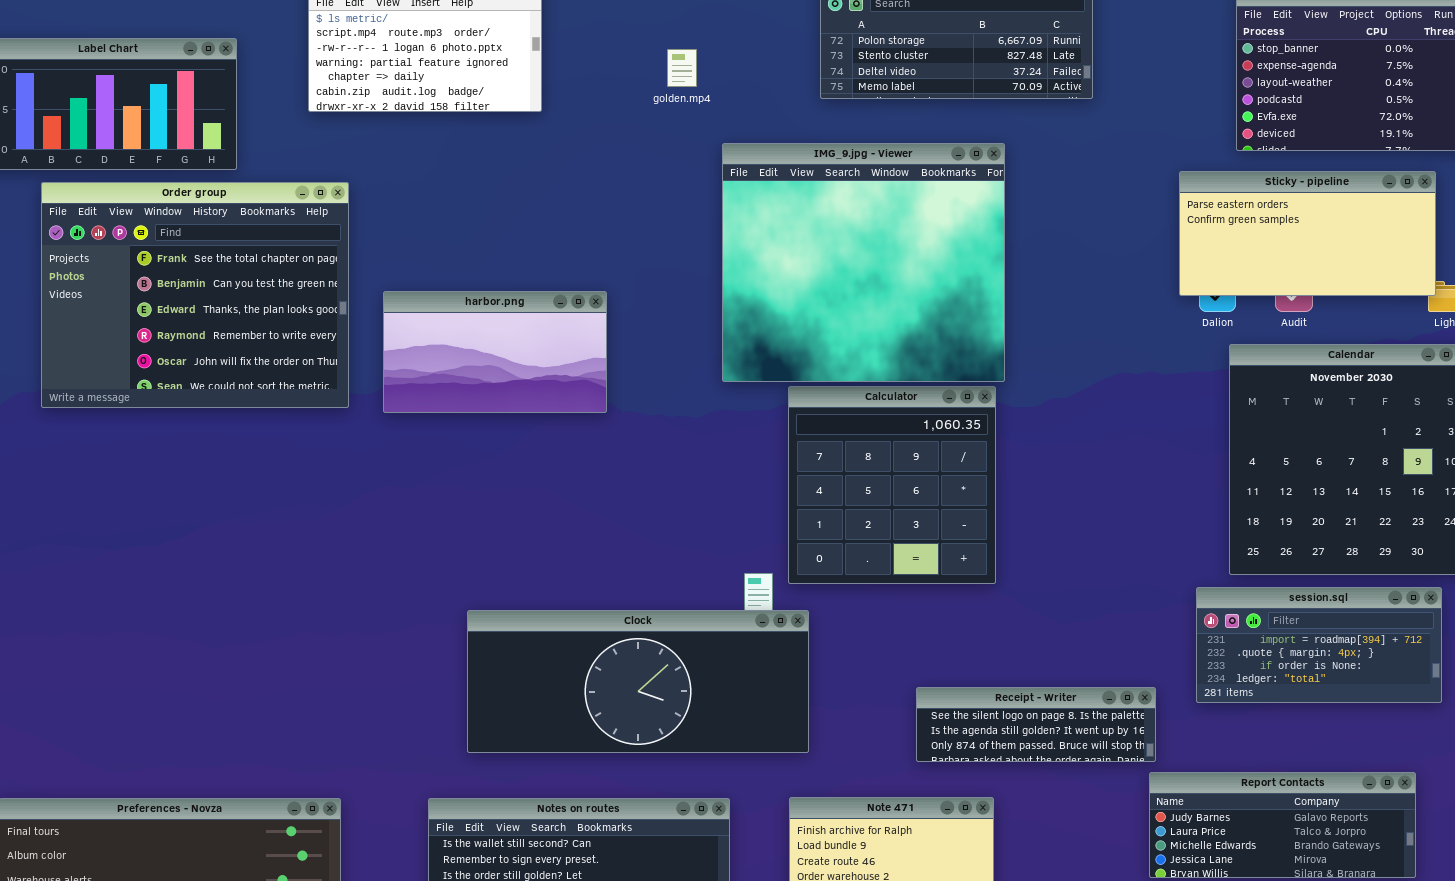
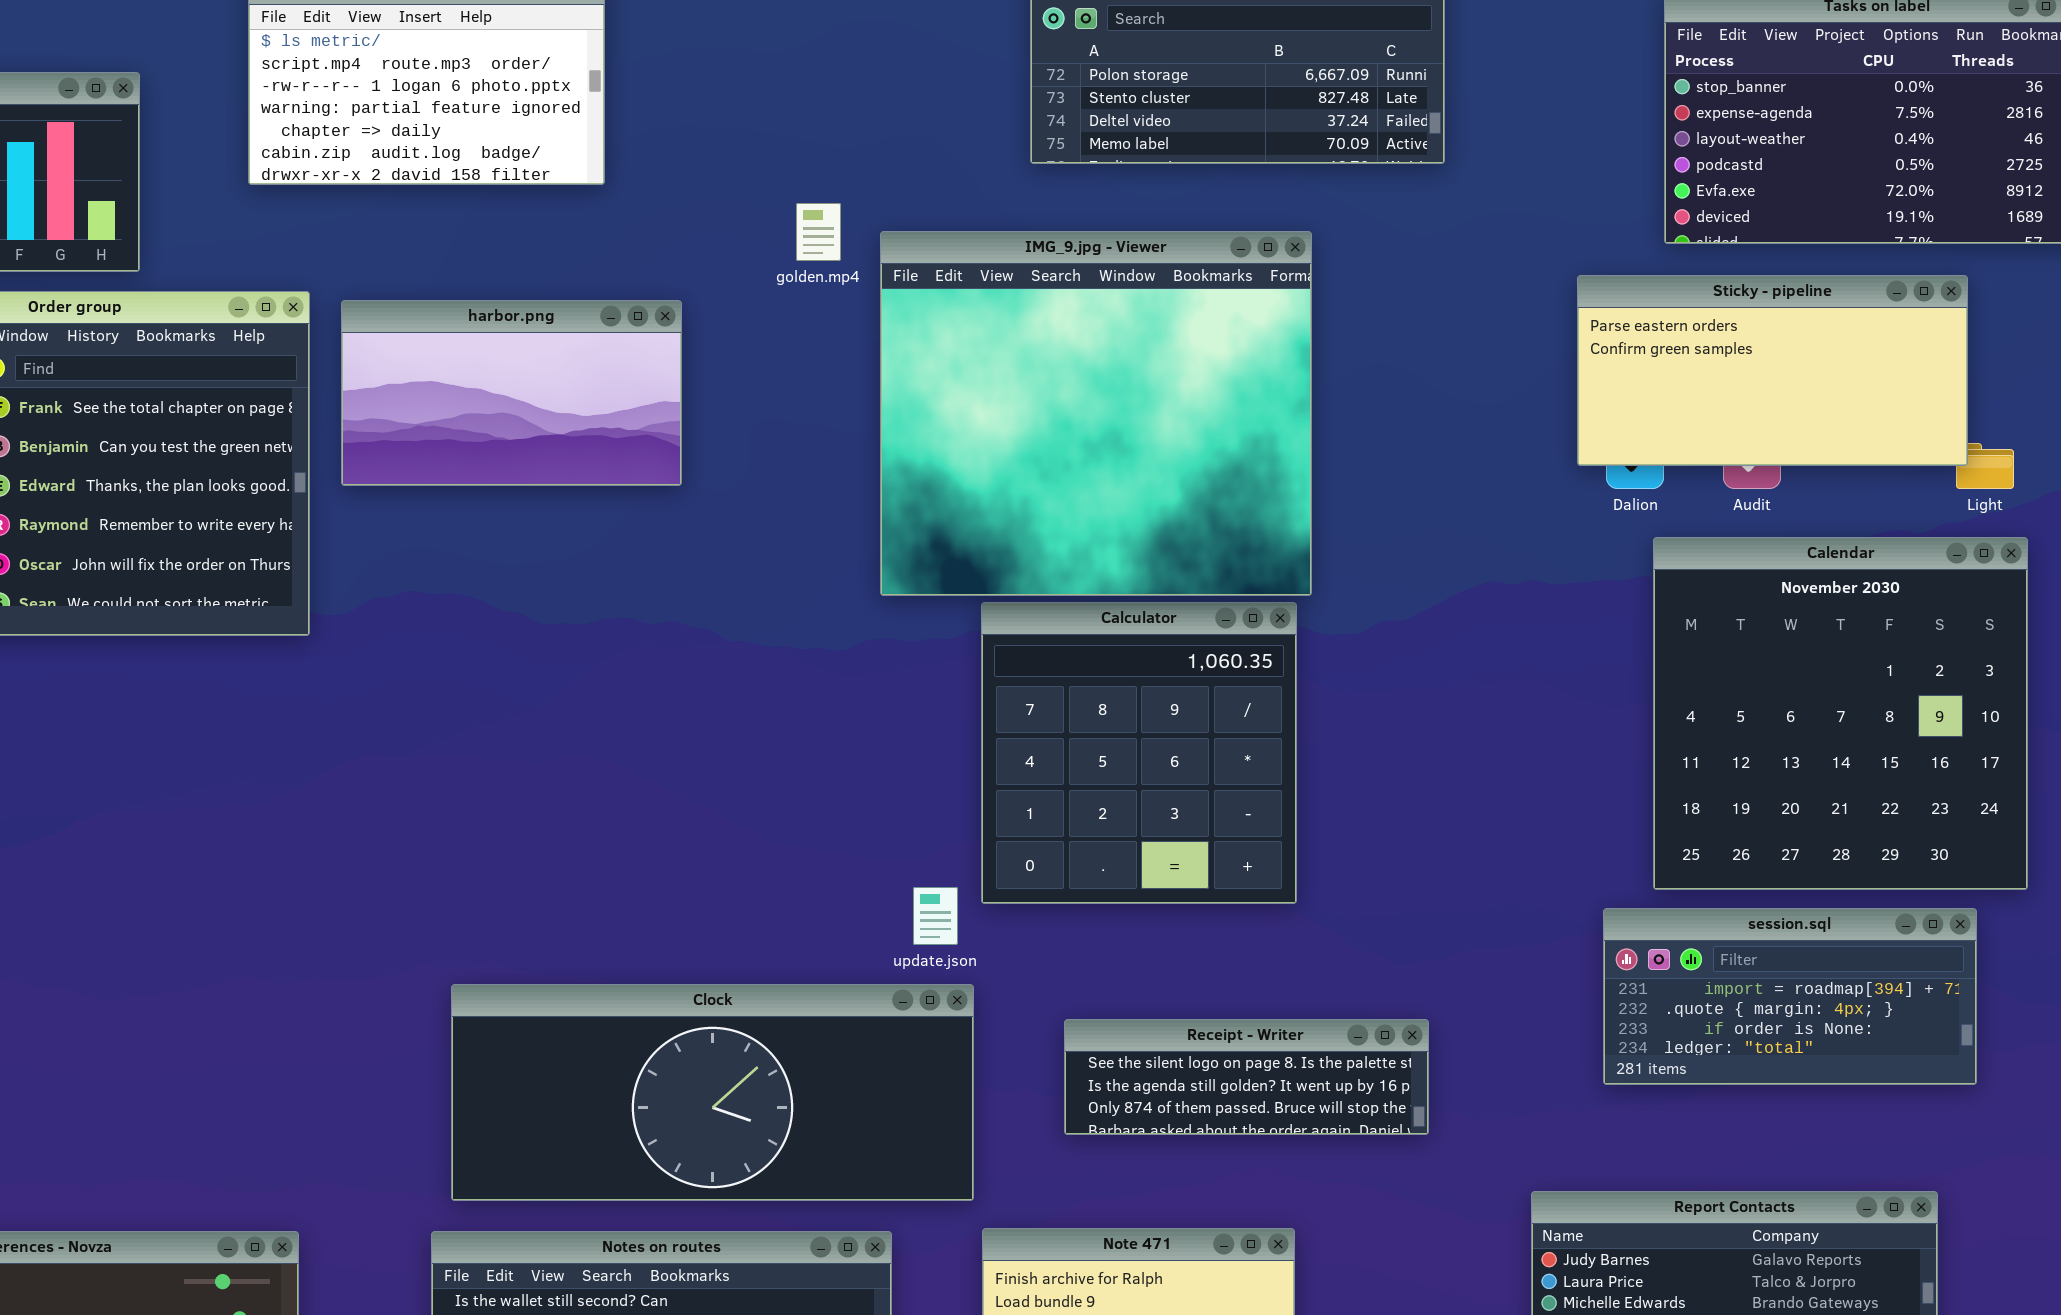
golden.mp4: [667,49,697,87] -> [796,203,841,261], moved
harbor.png: [383,291,607,413] -> [341,300,682,486], moved
Clock: [467,610,809,753] -> [451,984,974,1201], moved
Receipt - Writer: [916,687,1156,762] -> [1064,1019,1429,1135], moved

